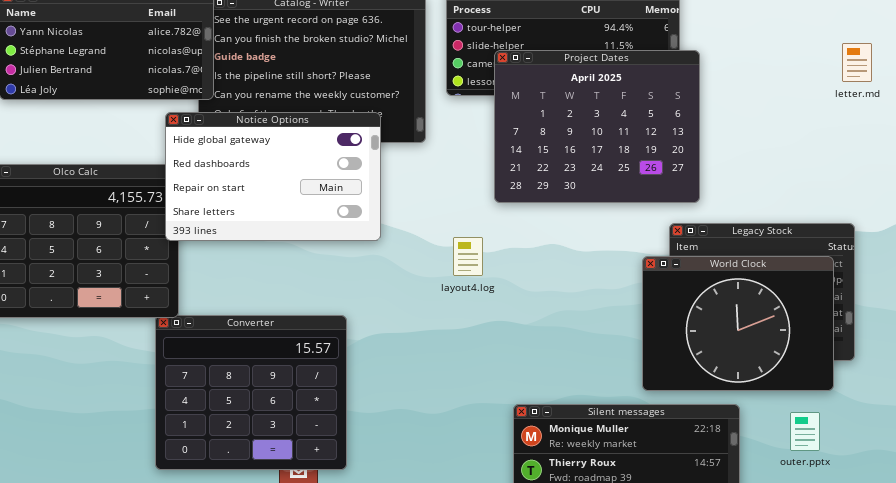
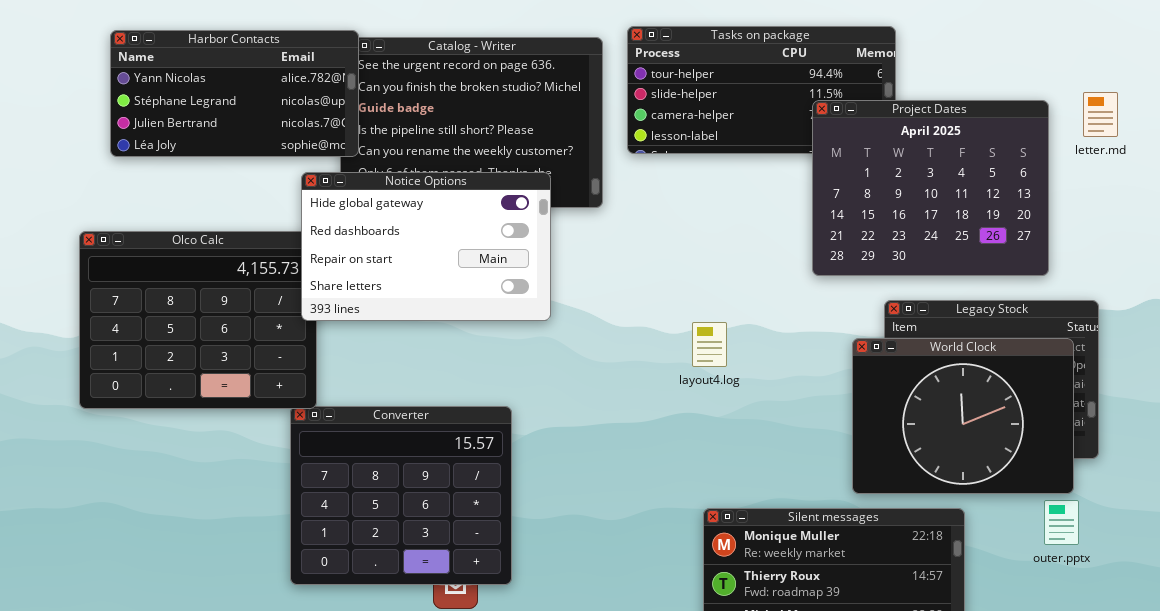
Project Dates: [494,50,700,203] -> [812,100,1049,276], moved
layout4.log: [453,237,483,276] -> [692,322,727,367], moved
outer.pptx: [790,412,820,451] -> [1044,500,1079,545], moved

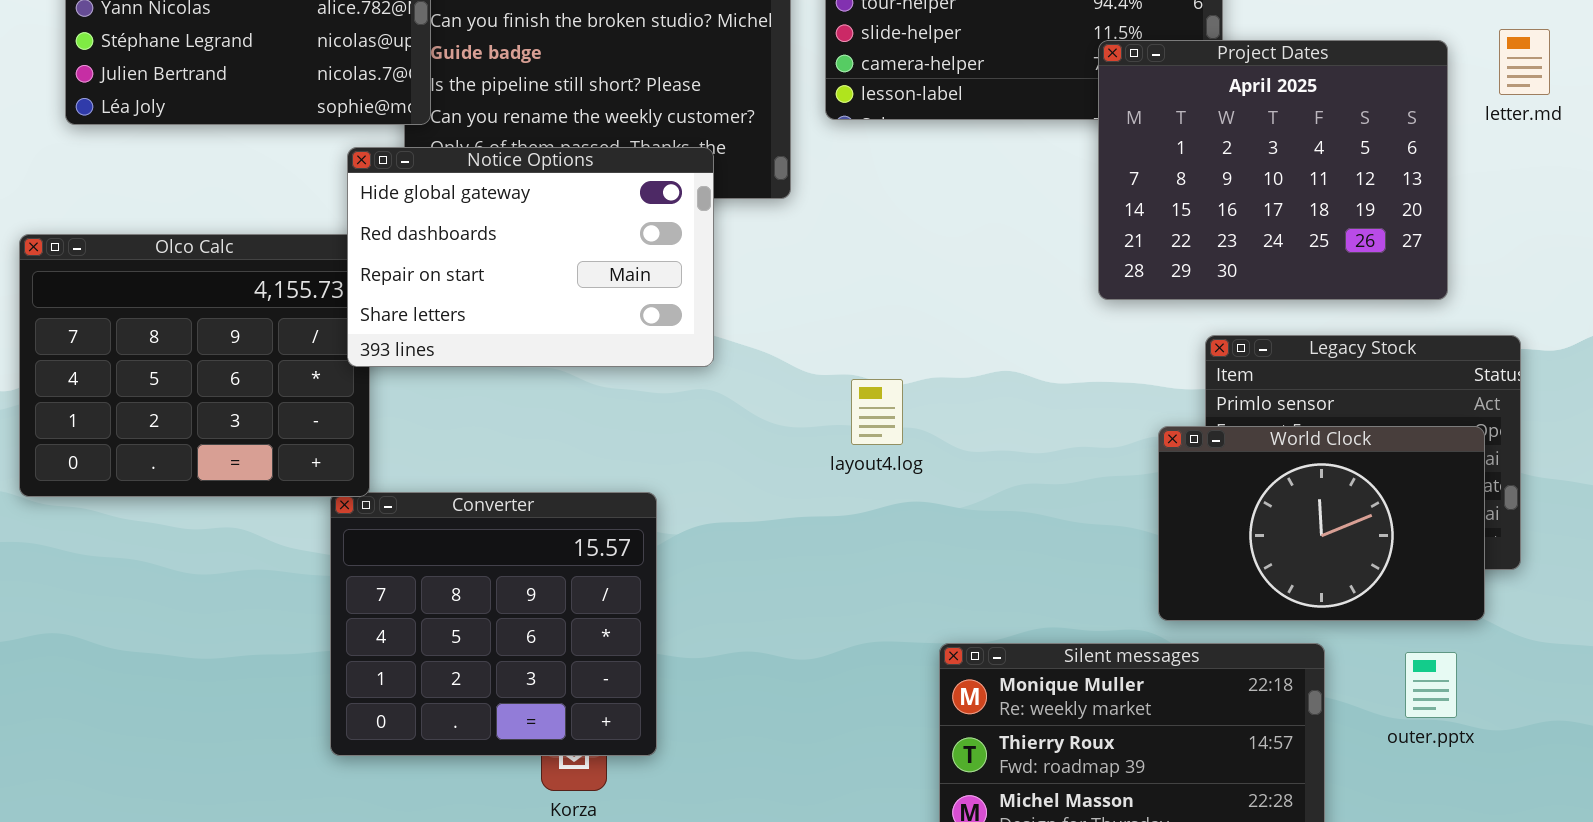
layout4.log: [692,322,727,367] -> [851,379,903,445], moved
World Clock: [852,338,1074,494] -> [1158,426,1485,621], resized
outer.pptx: [1044,500,1079,545] -> [1405,652,1457,718], moved

